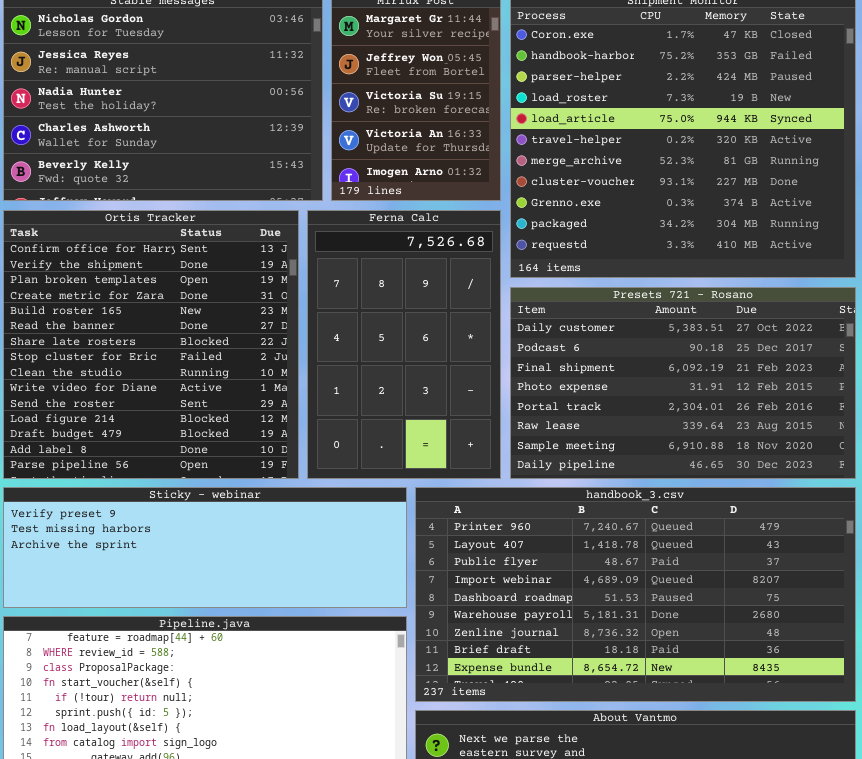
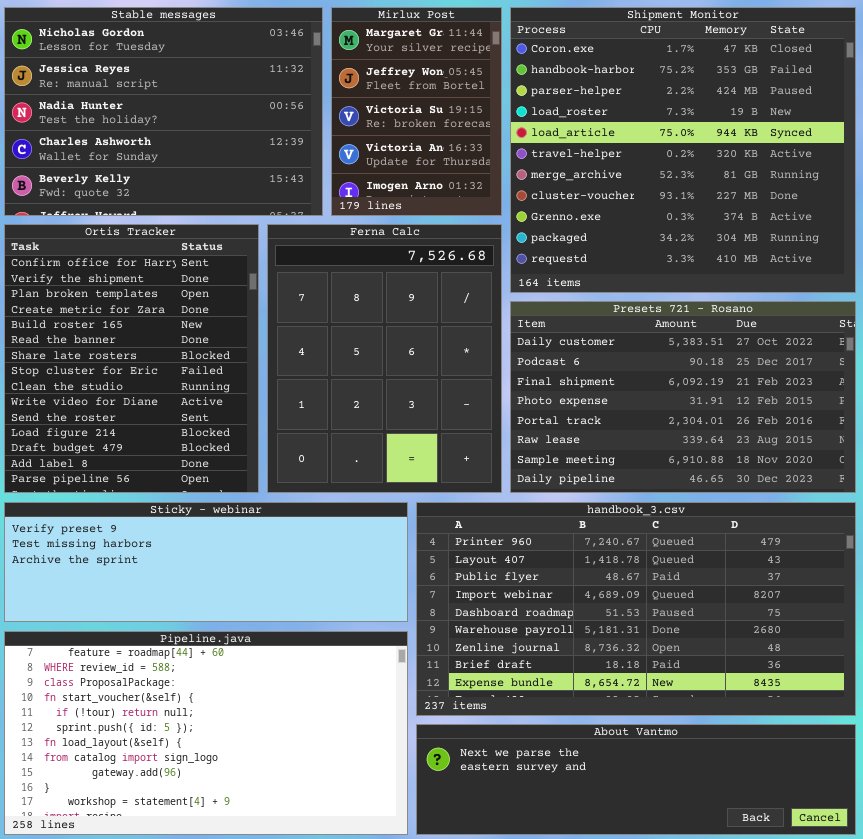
Ortis Tracker: [3,210,299,479] -> [4,224,259,493], resized
Ferna Calc: [307,210,501,479] -> [267,224,502,493], resized

